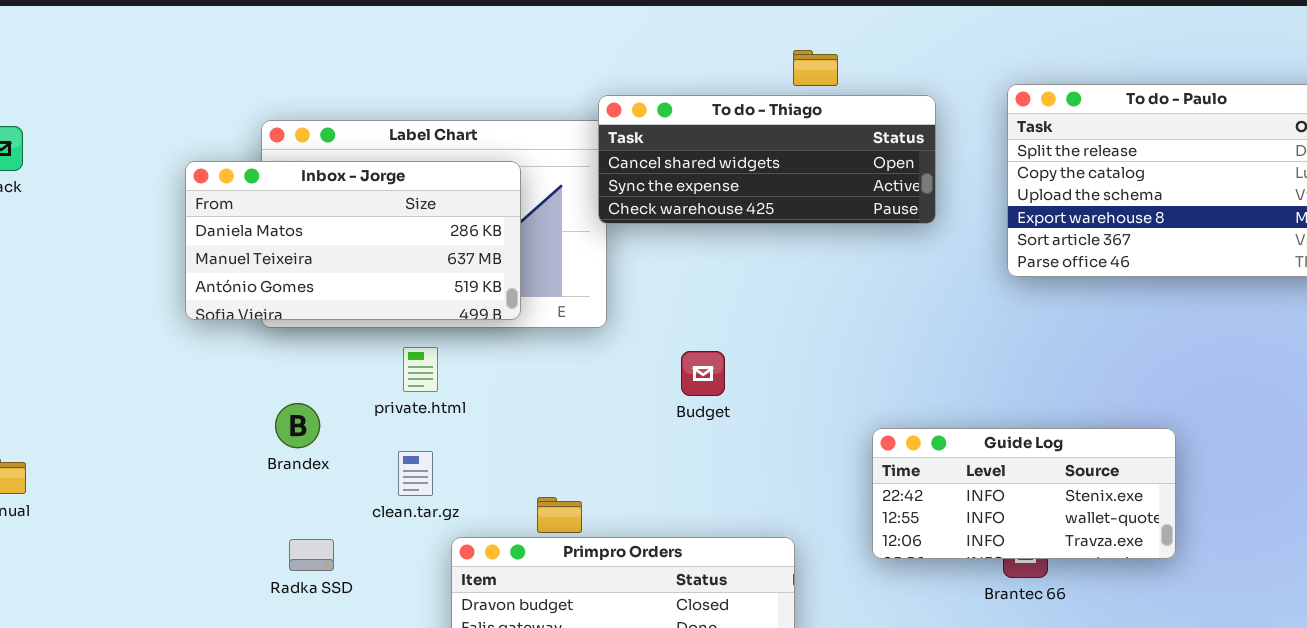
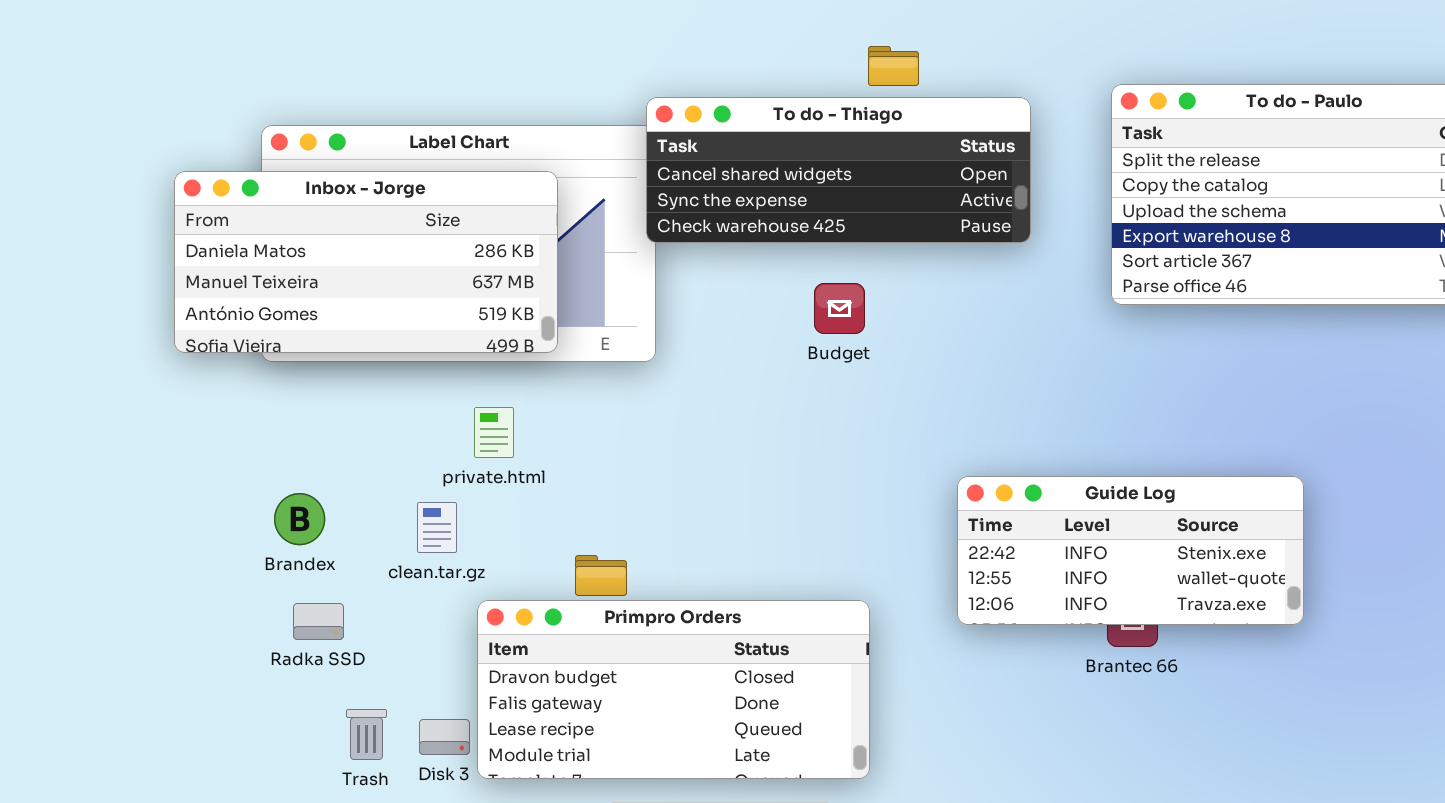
private.html: [403,347,438,392] -> [474,407,514,458], moved
Budget: [681,351,725,396] -> [814,283,865,334], moved
Brandex: [275,403,320,448] -> [274,493,325,545], moved

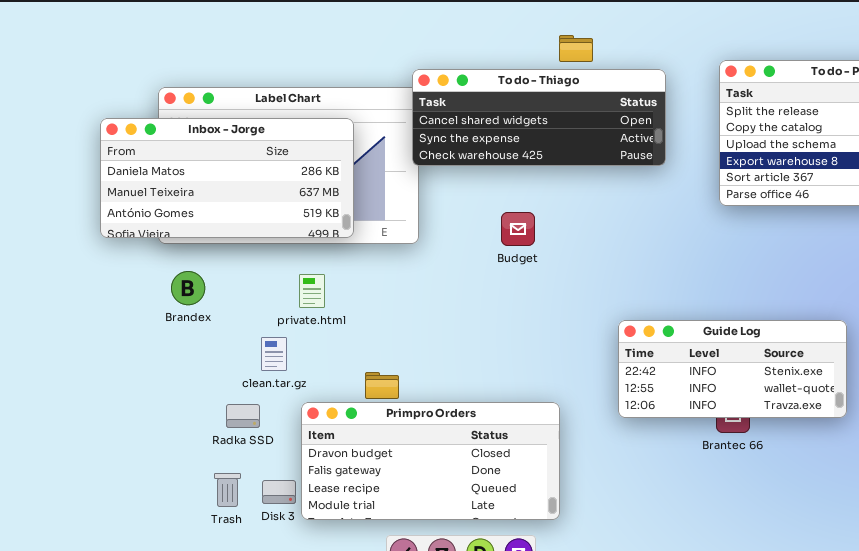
Budget: [814,283,865,334] -> [501,212,535,246], moved
Brandex: [274,493,325,545] -> [171,271,205,305], moved
Radka SSD: [293,603,344,640] -> [226,404,260,428], moved

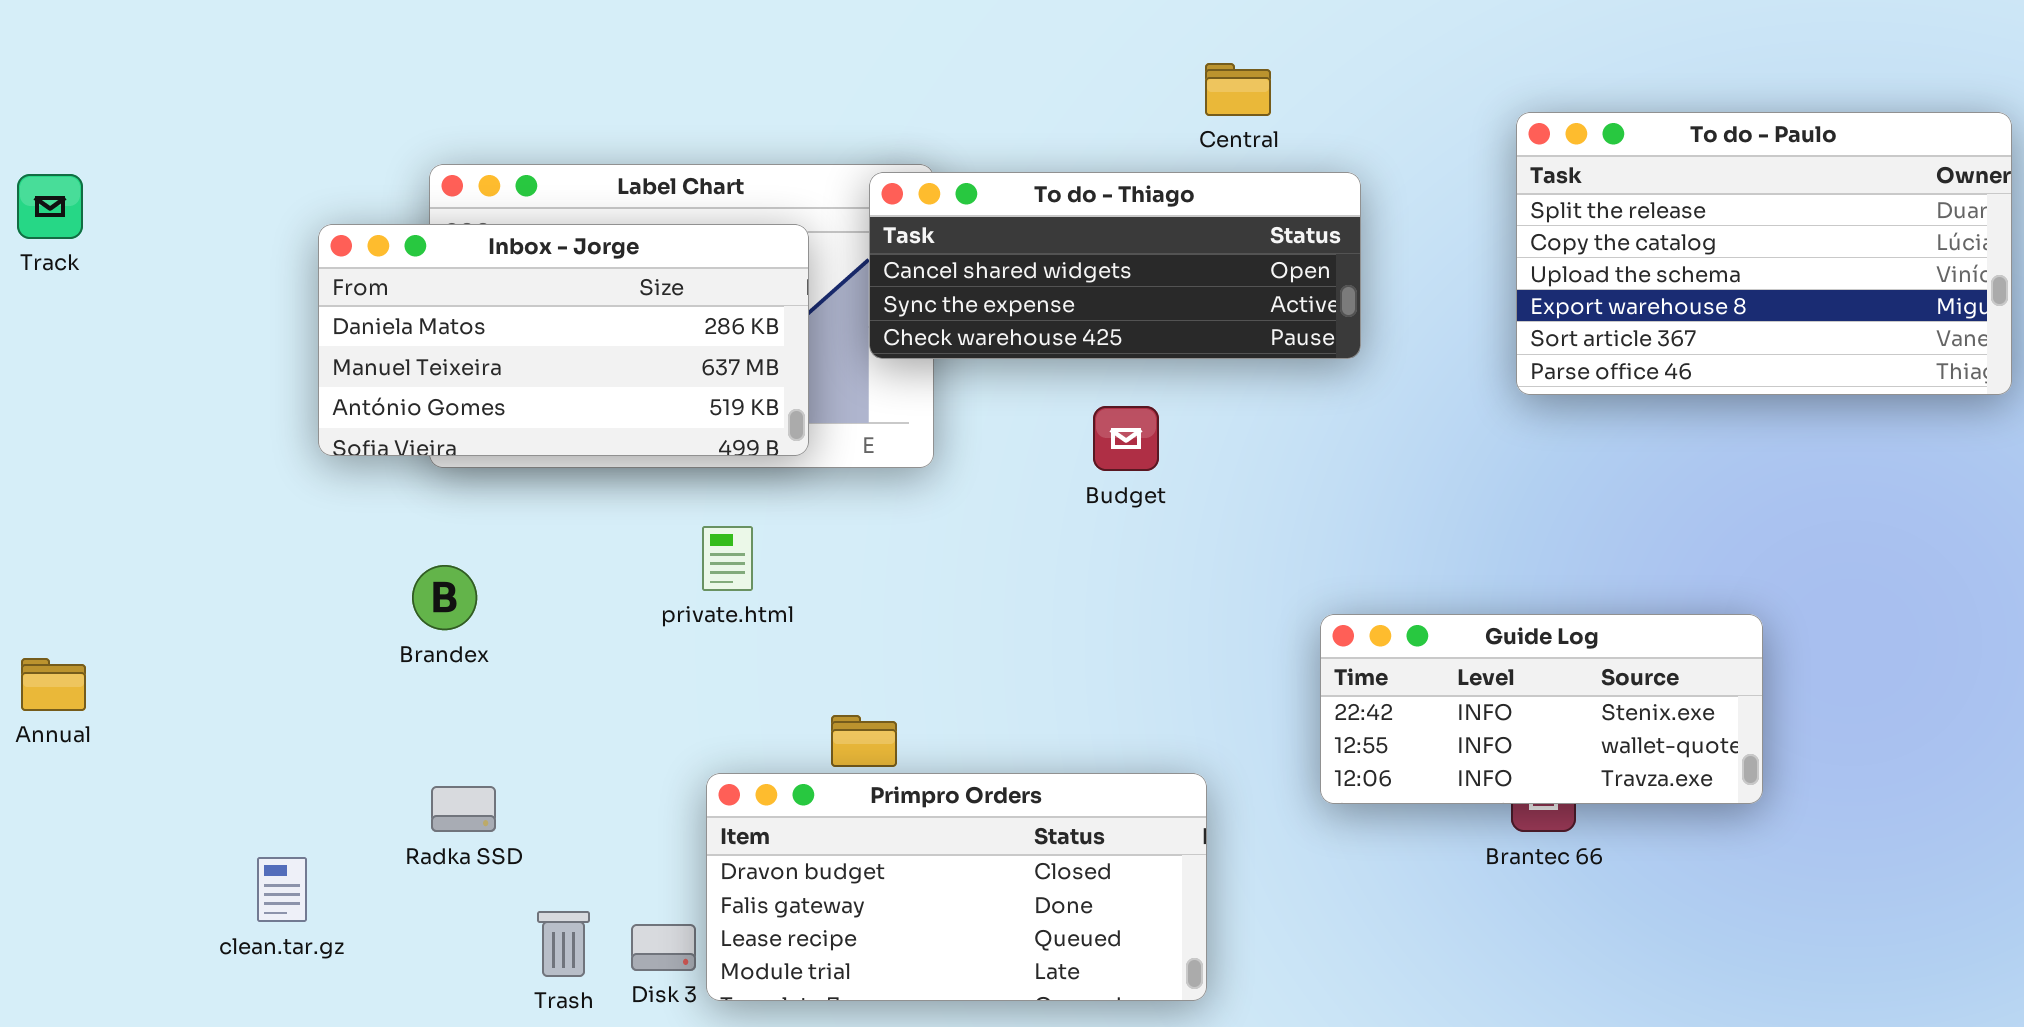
To do - Thiago: [412,69,666,166] -> [869,172,1361,359], moved
Brandex: [171,271,205,305] -> [412,565,477,630], moved
clean.tar.gz: [261,337,287,371] -> [257,857,307,922], moved
Radka SSD: [226,404,260,428] -> [431,786,496,832], moved

